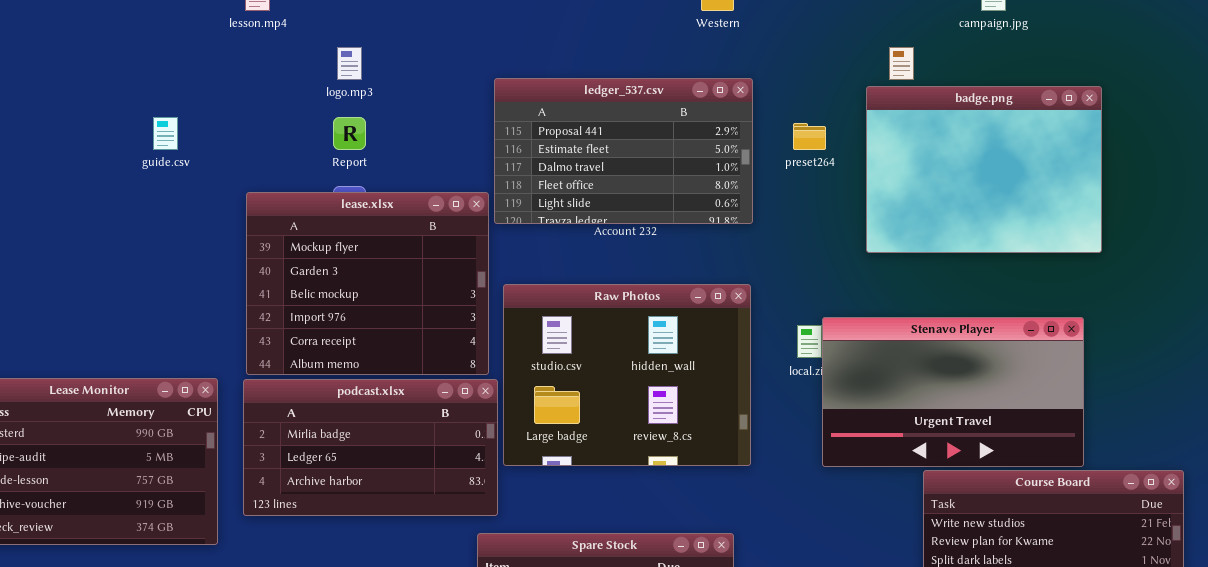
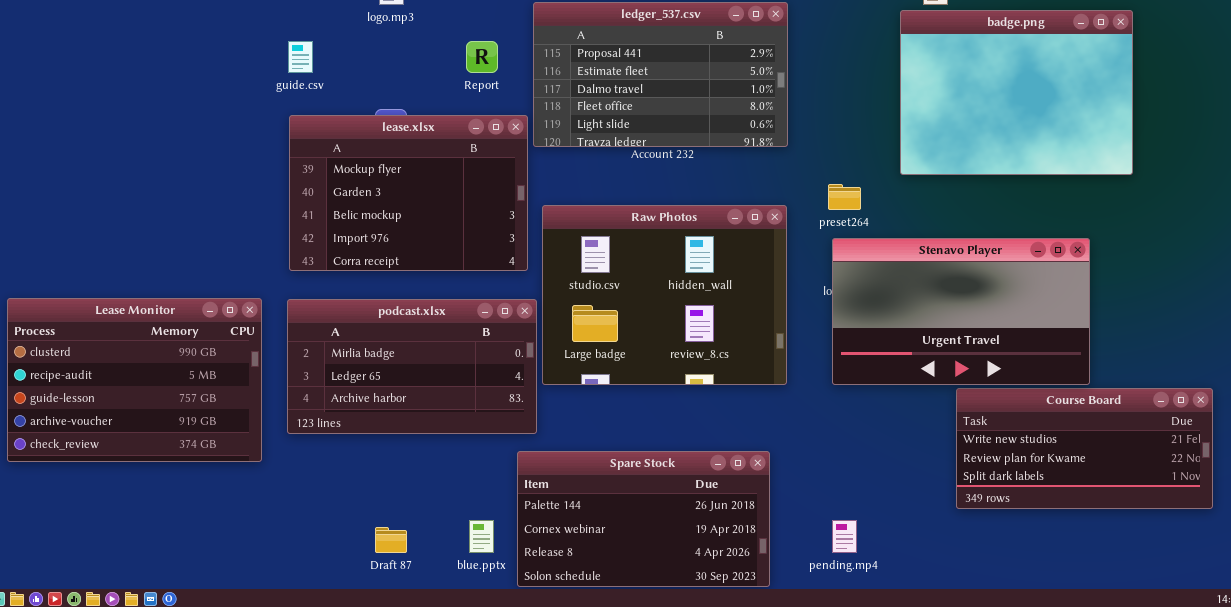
guide.csv: [153,117,178,150] -> [288,41,313,73], moved
Report: [333,117,366,150] -> [466,41,498,73], moved
preset264: [793,123,826,150] -> [828,184,861,210], moved
lease.xlsx: [246,192,489,375] -> [289,115,528,271], resized
Stenavo Player: [822,317,1084,467] -> [832,238,1090,385], moved

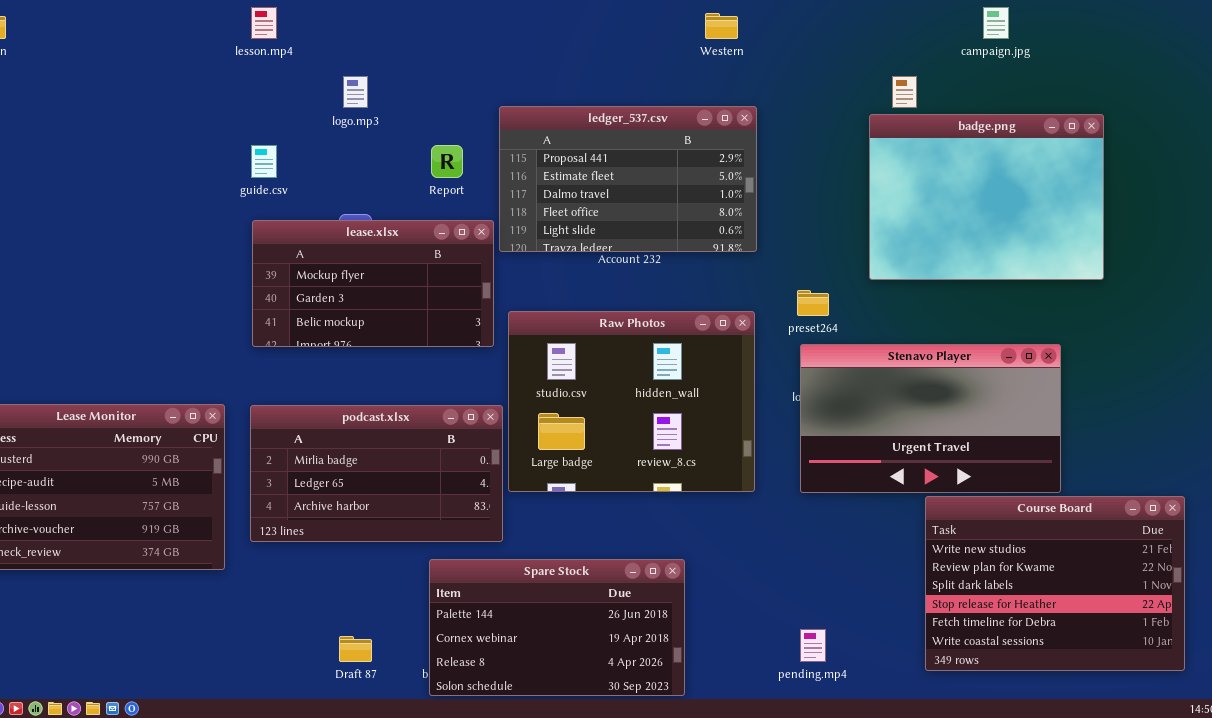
lease.xlsx: [289,115,528,271] -> [252,220,494,347], resized
Course Board: [956,388,1213,509] -> [925,496,1185,671], resized
Spare Stock: [517,451,770,587] -> [429,559,685,696], moved

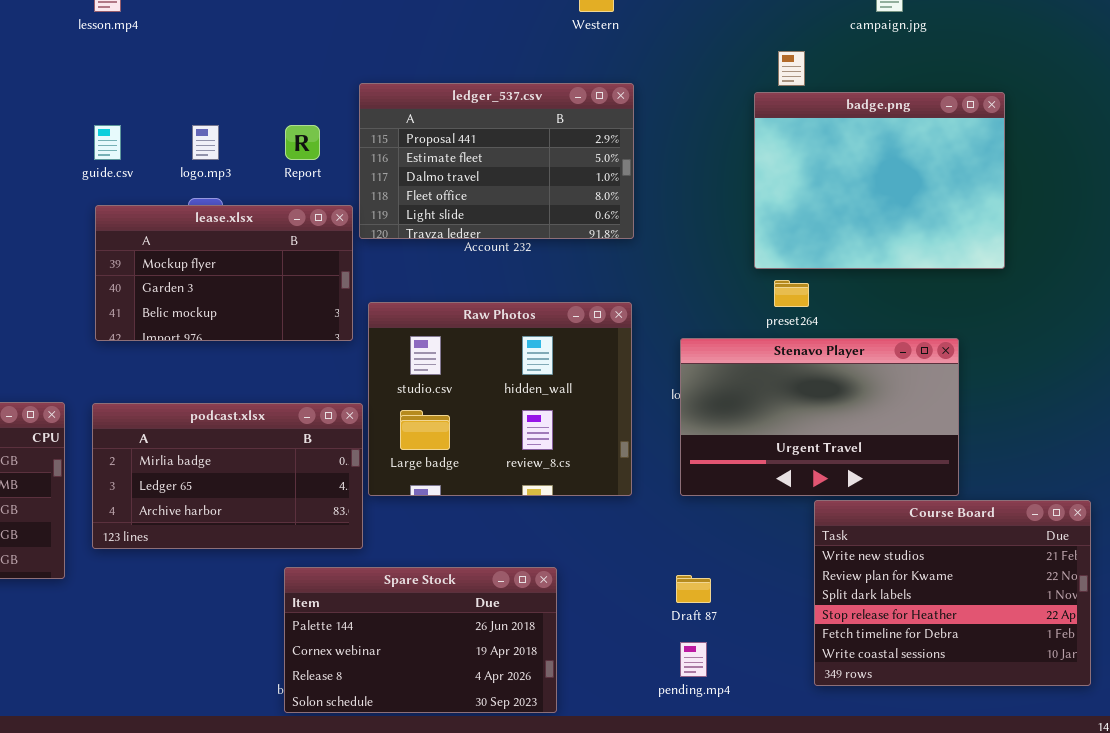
logo.mp3: [343,76,368,108] -> [192,125,219,160], moved
preset264: [797,290,829,316] -> [774,280,809,307], moved
Draft 87: [339,636,372,662] -> [676,575,711,603], moved

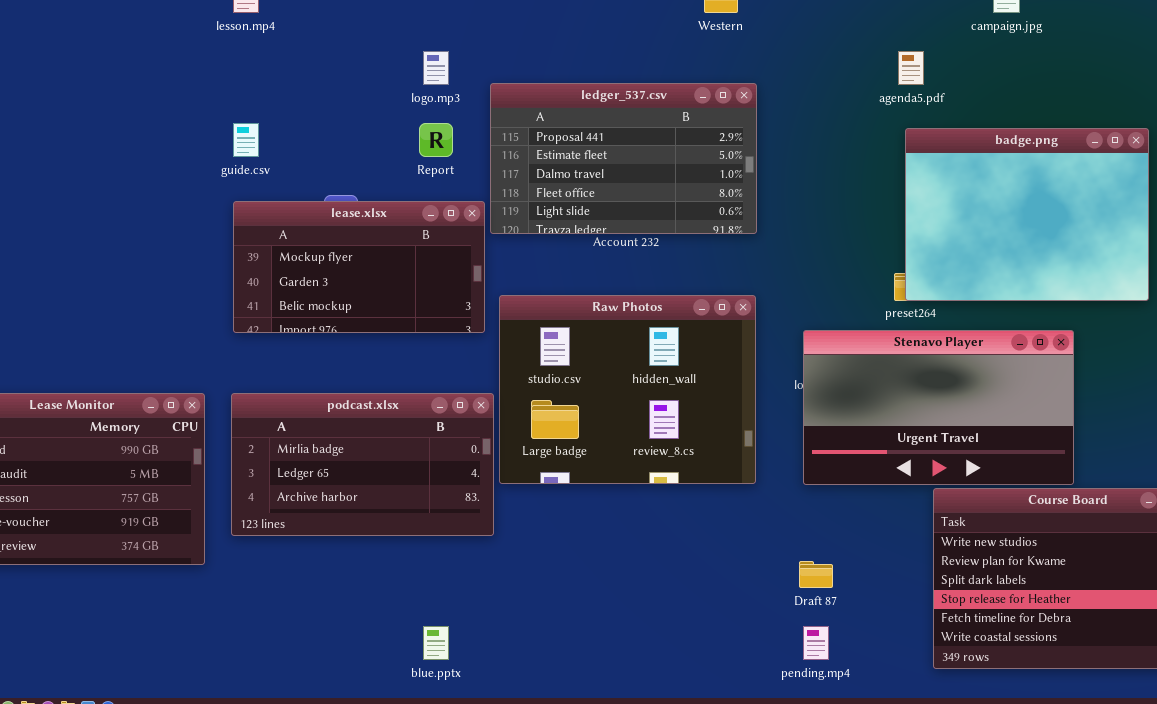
badge.png: [754,92,1005,269] -> [905,128,1149,301], moved
logo.mp3: [192,125,219,160] -> [423,51,449,85], moved
Spare Stock: [284,567,557,713] -> none, closed

